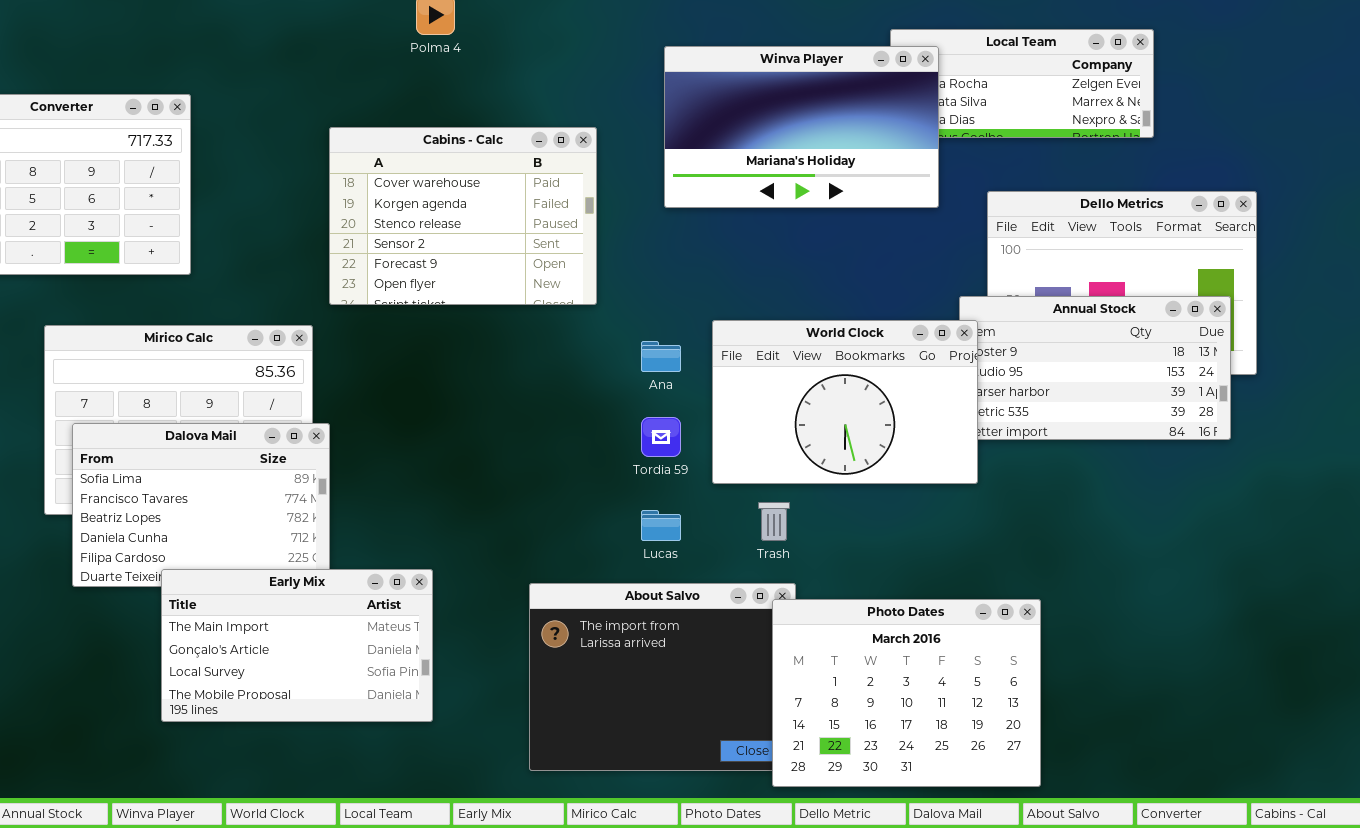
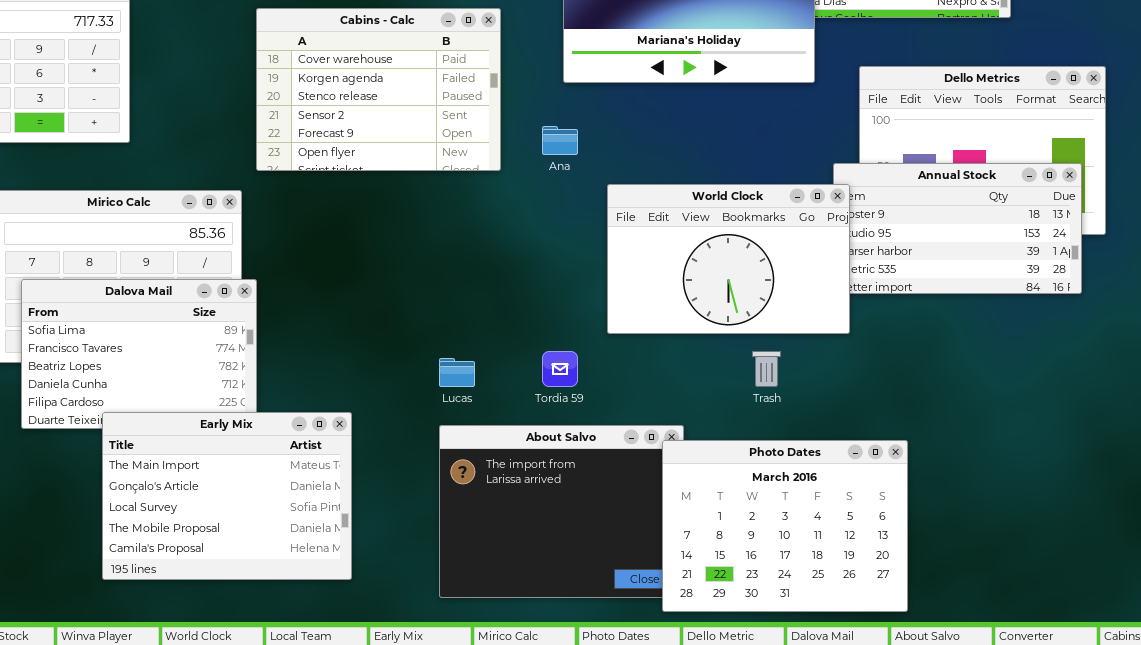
Ana: [641,341,681,372] -> [542,126,578,155], moved
Tordia 59: [641,417,681,457] -> [542,351,578,387], moved
Trash: [758,502,790,541] -> [752,351,781,387], moved
Lucas: [641,510,681,541] -> [439,358,475,387], moved
Early Mix: [161,569,433,722] -> [102,412,352,580], resized

